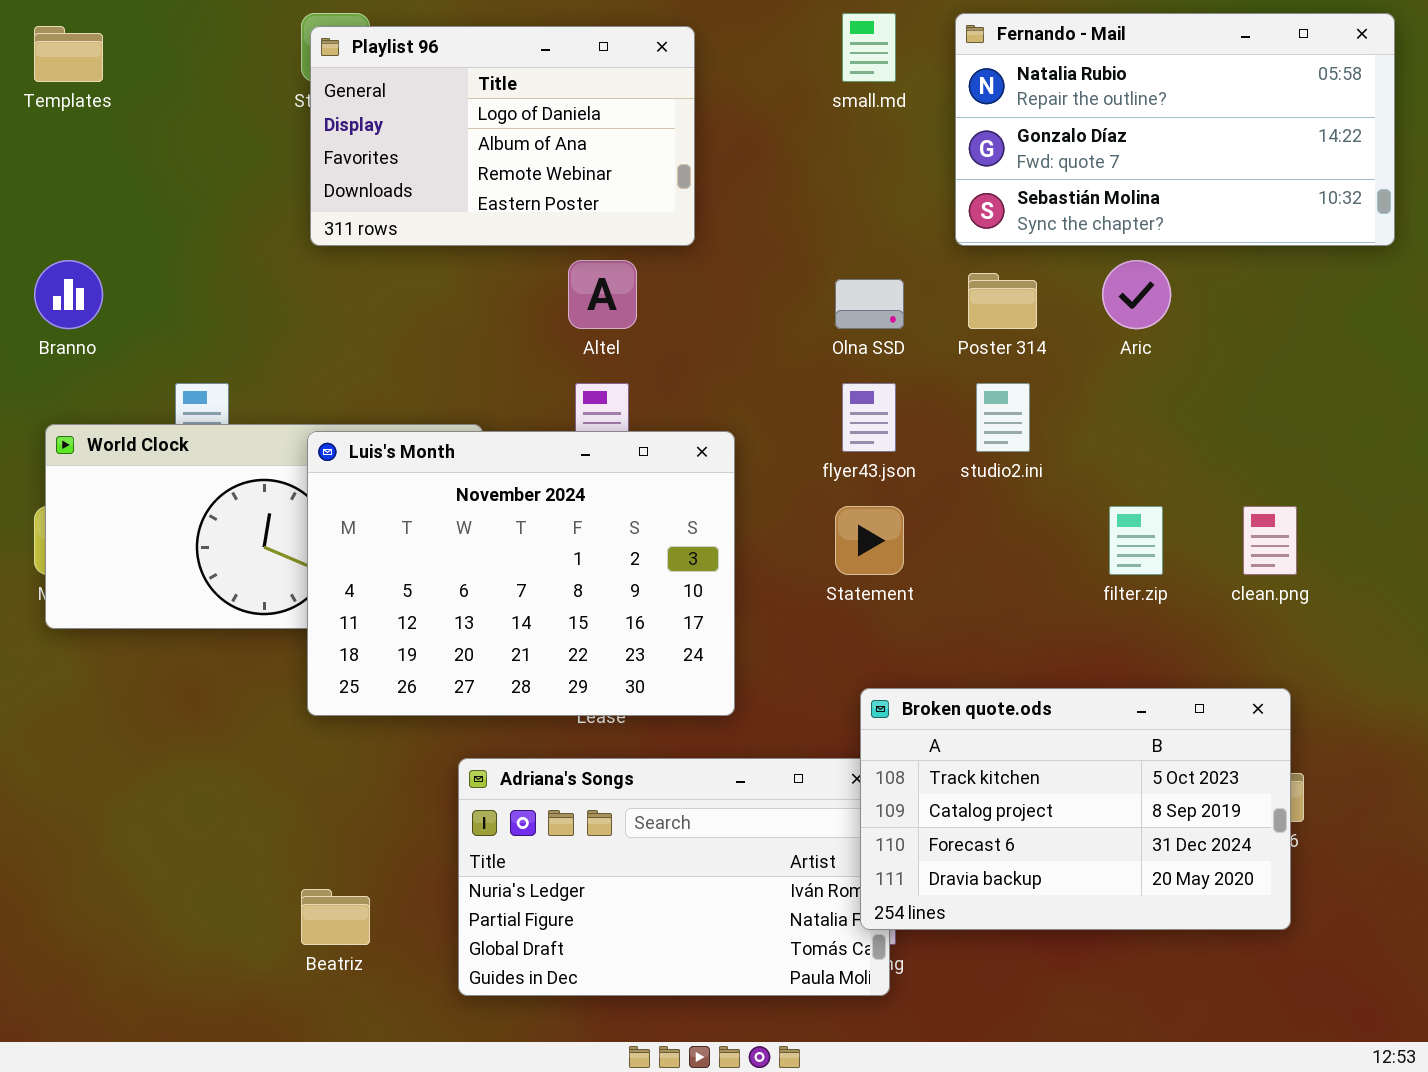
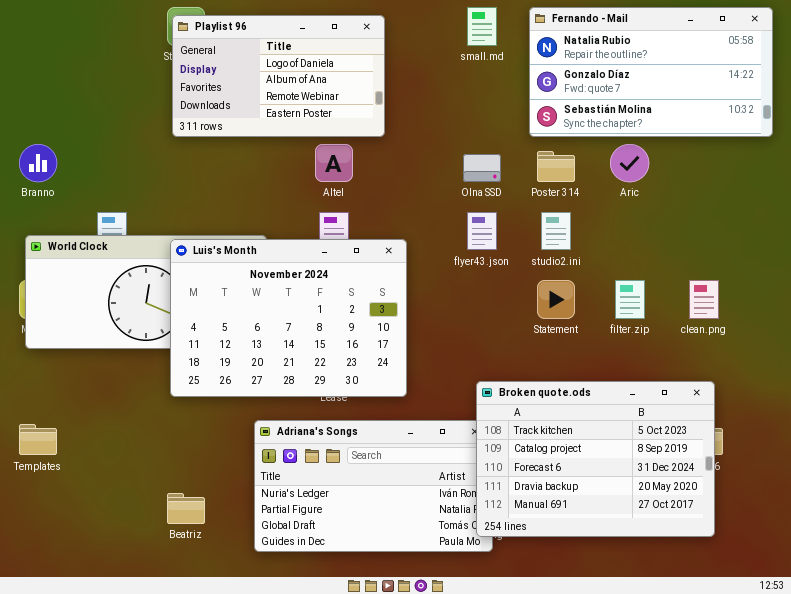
Templates: [34,26,103,82] -> [19,424,57,455], moved
Statement: [835,506,904,575] -> [537,280,575,319], moved
Broken quote.ods: [860,688,1291,930] -> [476,381,715,537], resized

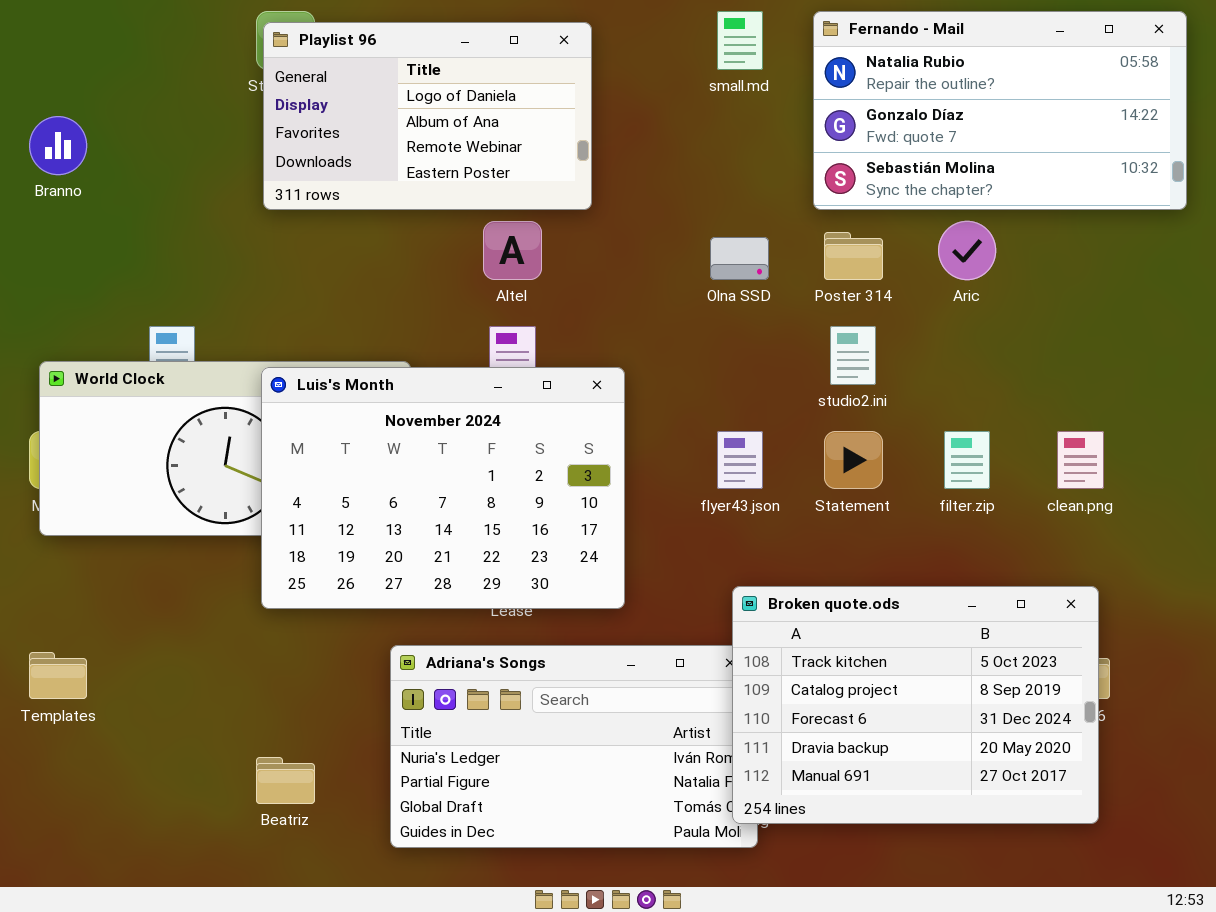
Branno: [19,144,57,182] -> [29,116,87,175], moved
flyer43.json: [467,212,497,250] -> [717,431,763,489], moved

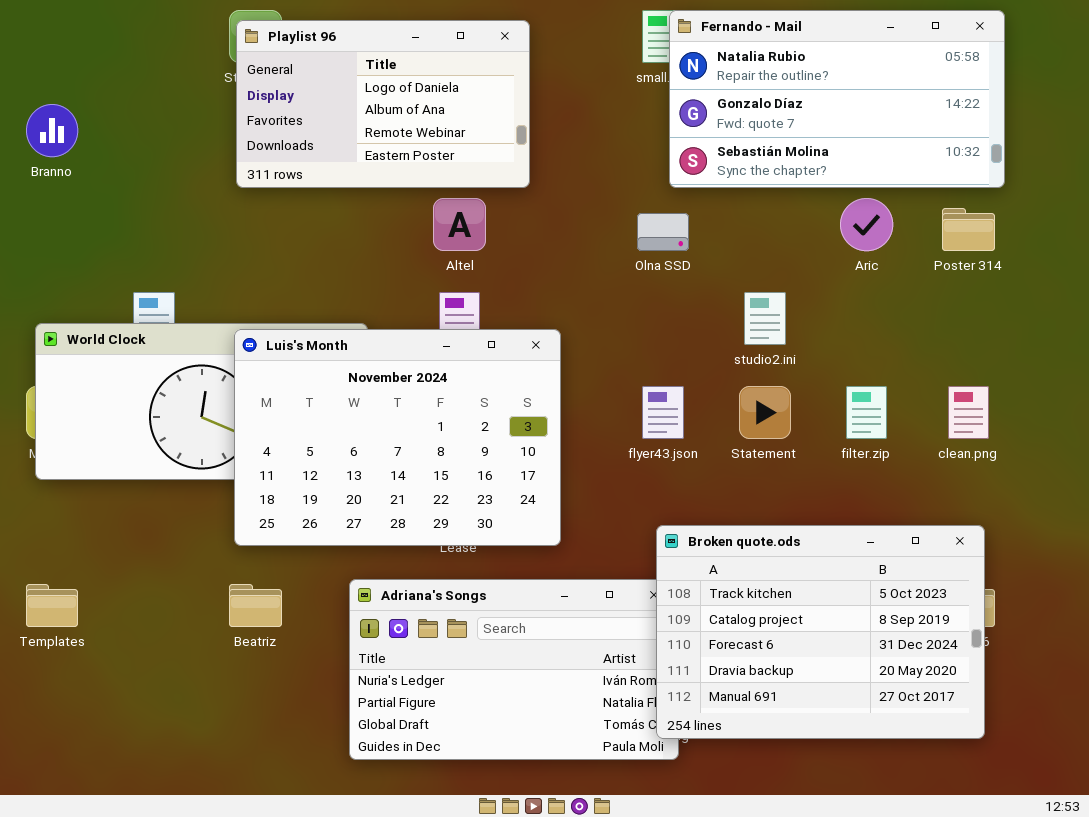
Fernando - Mail: [813,11,1187,210] -> [669,10,1005,188], moved
Poster 314: [824,232,883,280] -> [942,208,995,251], moved
Beatriz: [256,757,315,804] -> [229,584,282,627], moved

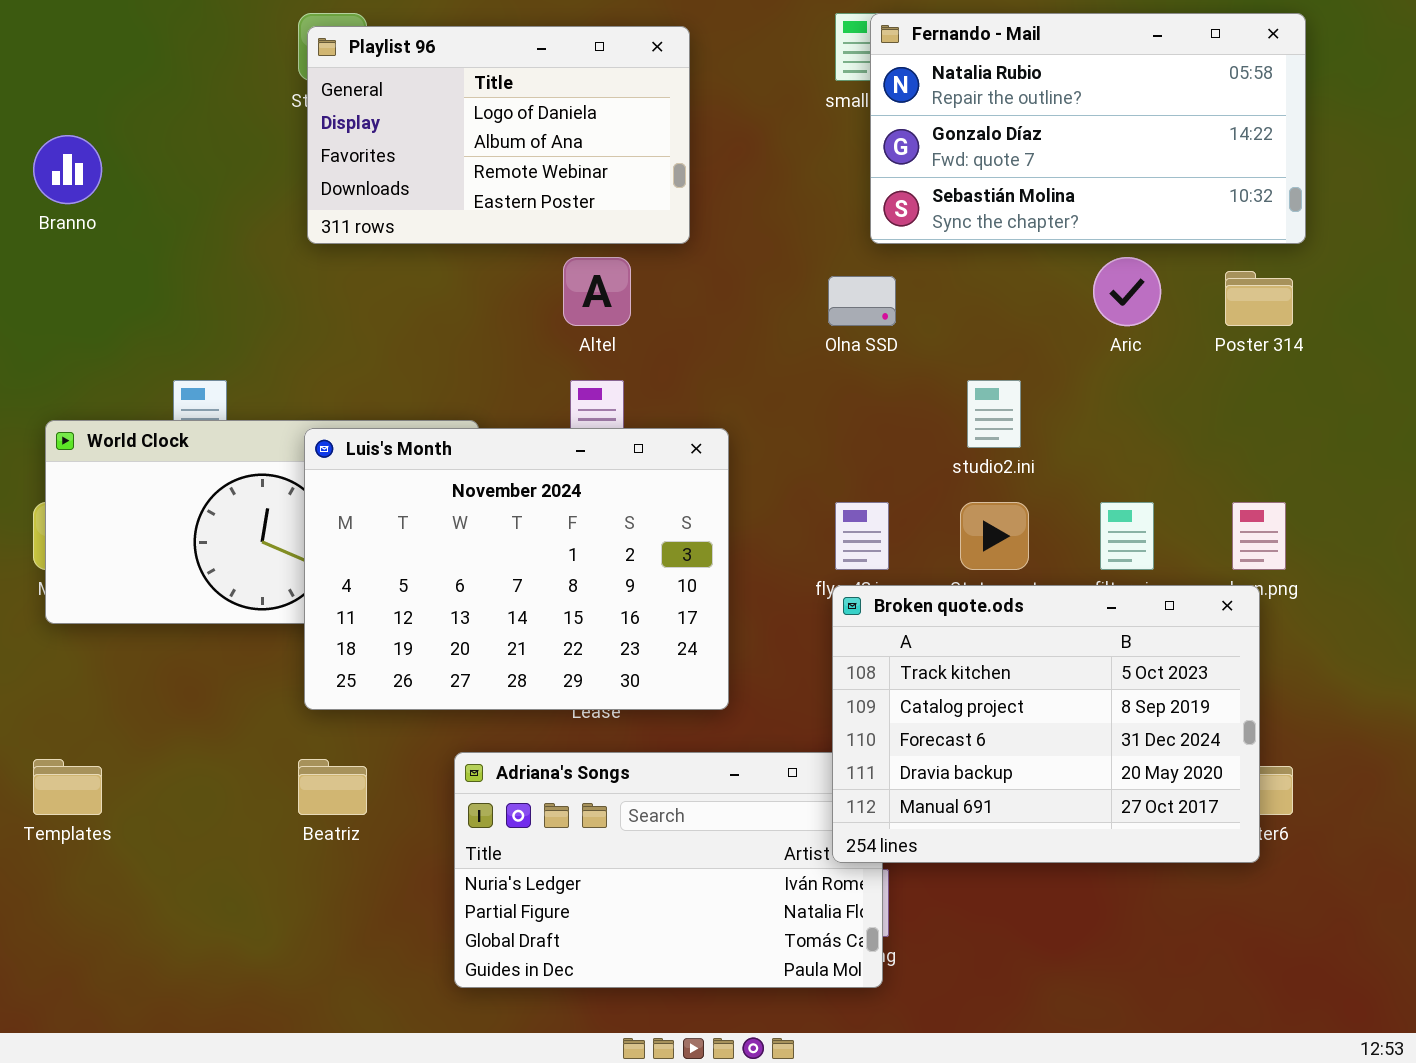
Broken quote.ods: [656,525,985,739] -> [832,585,1260,863], moved

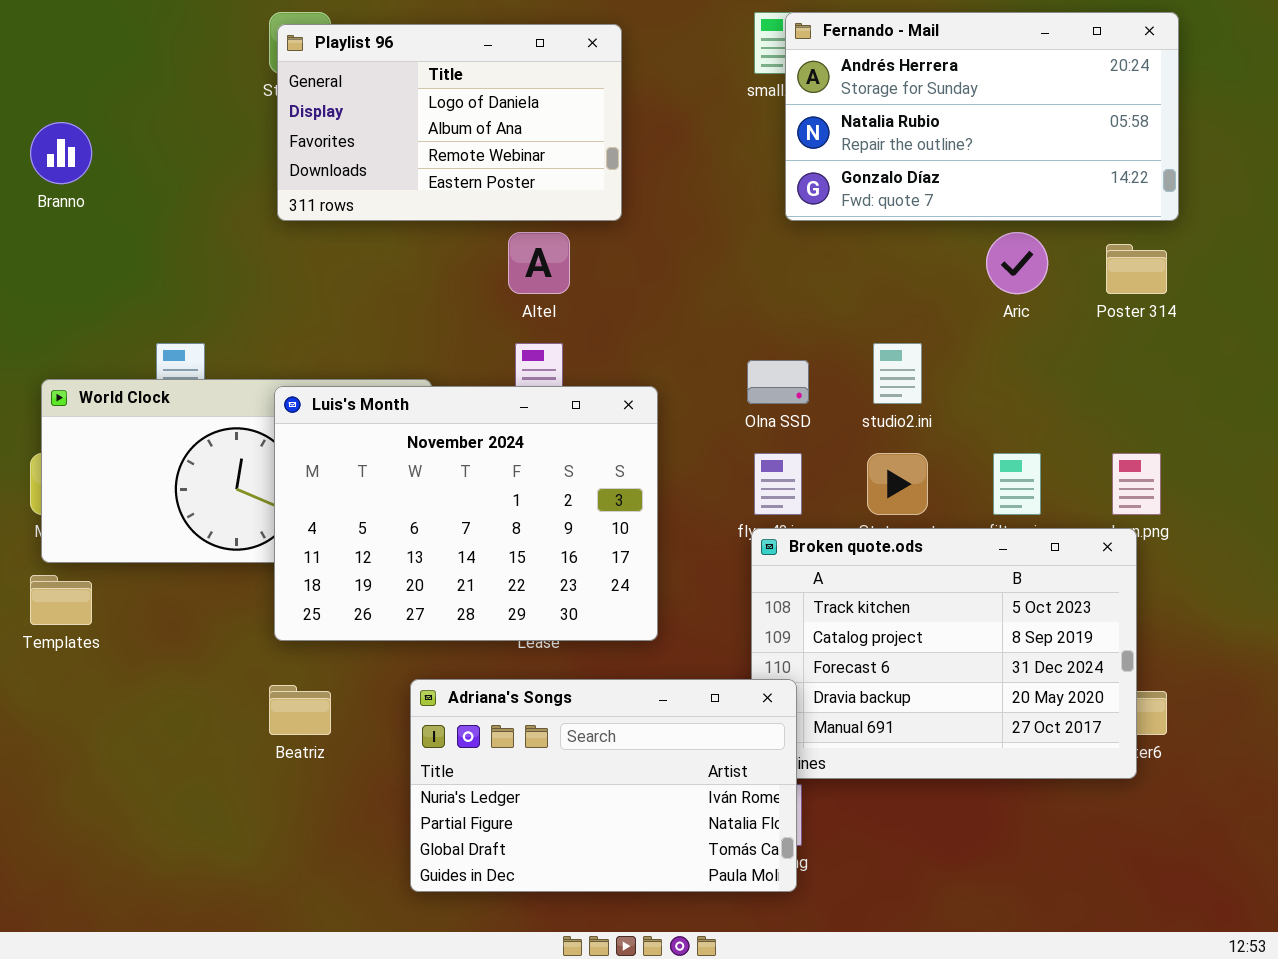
Fernando - Mail: [870,13,1306,244] -> [785,12,1179,221], scrolled up 1 row
Olna SSD: [828,276,896,326] -> [747,360,809,404], moved
Adriana's Songs: [454,752,883,988] -> [410,679,797,892], raised
Templates: [33,759,102,815] -> [30,575,92,625], moved

